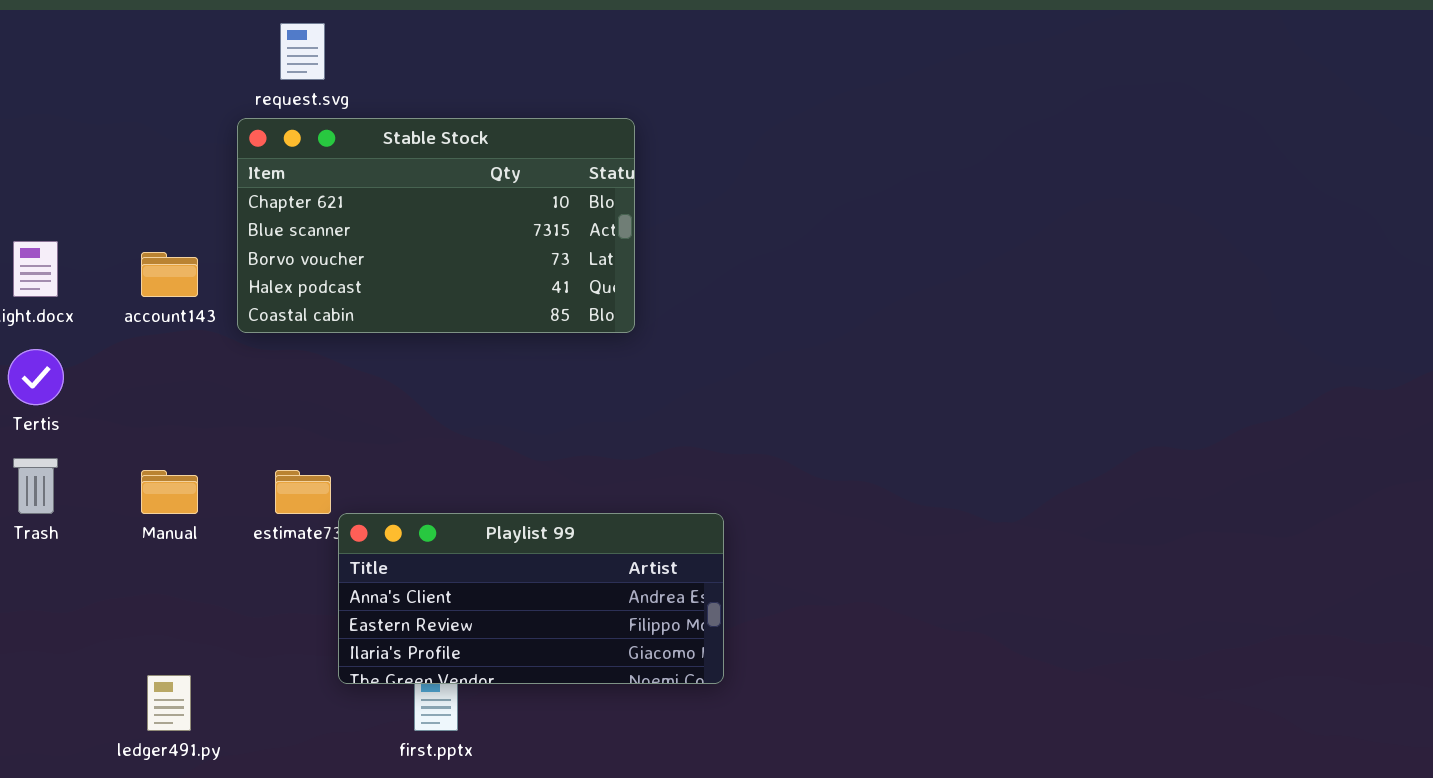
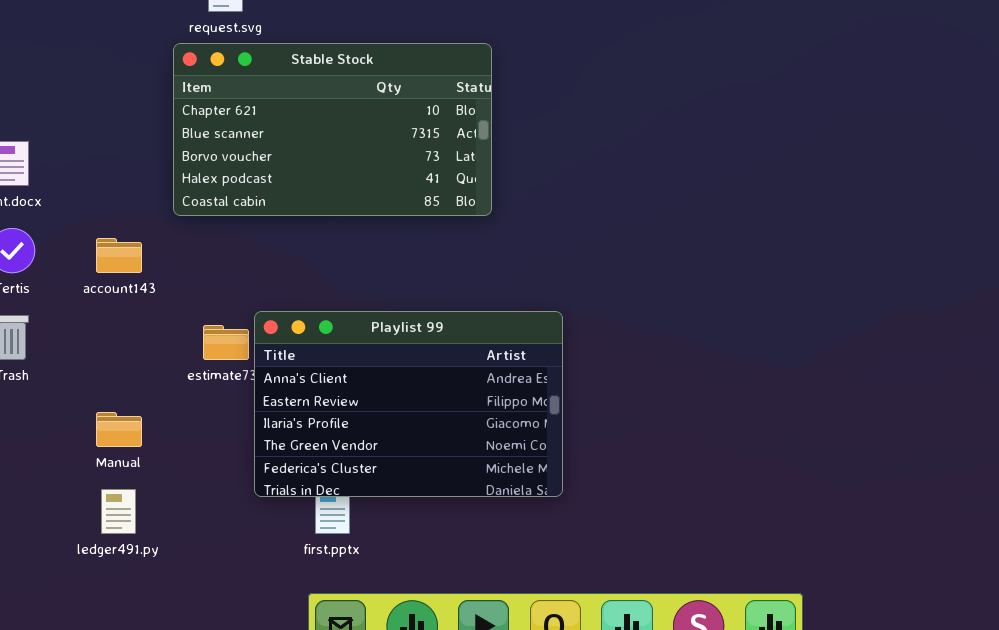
account143: [141,252,198,297] -> [96,238,142,273], moved
Manual: [141,470,198,514] -> [96,412,142,447], moved
Playlist 99: [338,513,724,684] -> [254,311,563,497], resized

